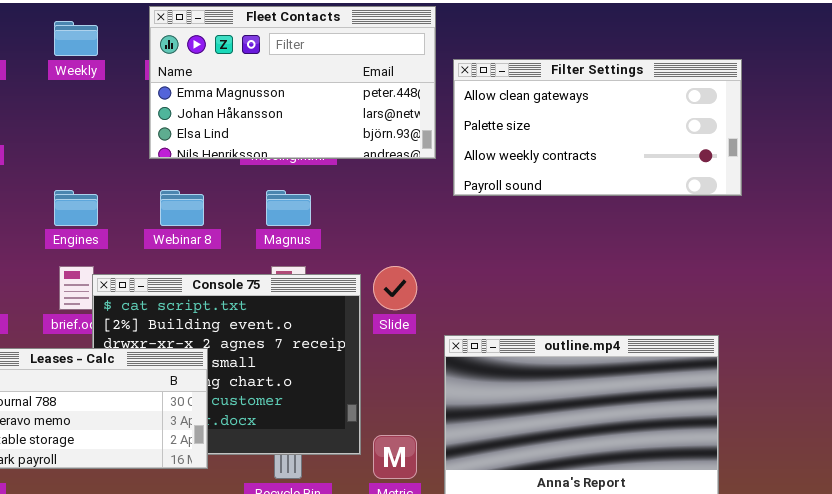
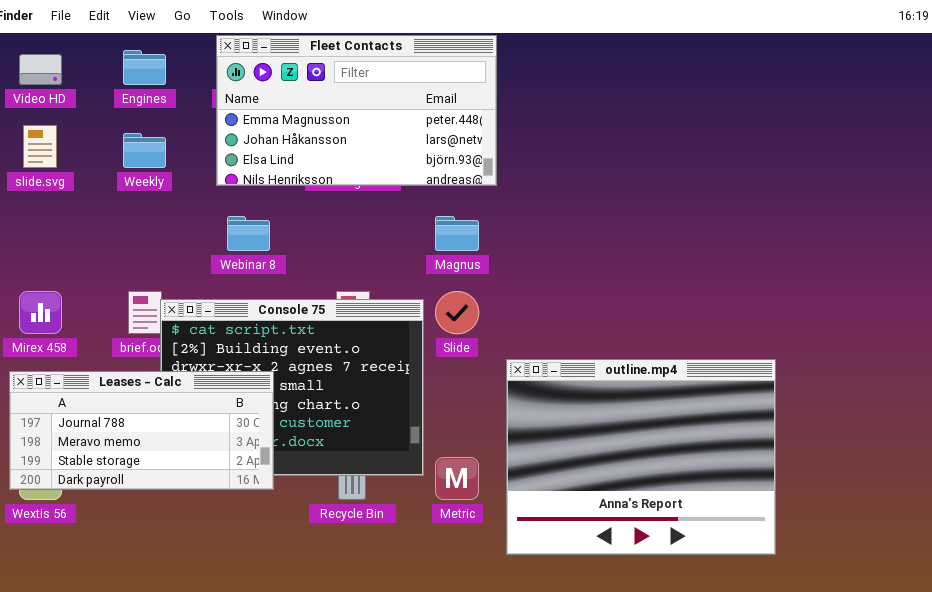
Weekly: [54,21,98,56] -> [123,133,166,168], moved
Filter Settings: [453,59,742,196] -> none, closed
Engines: [54,190,98,226] -> [123,50,166,85], moved
Magnus: [266,190,311,226] -> [435,216,479,251], moved

